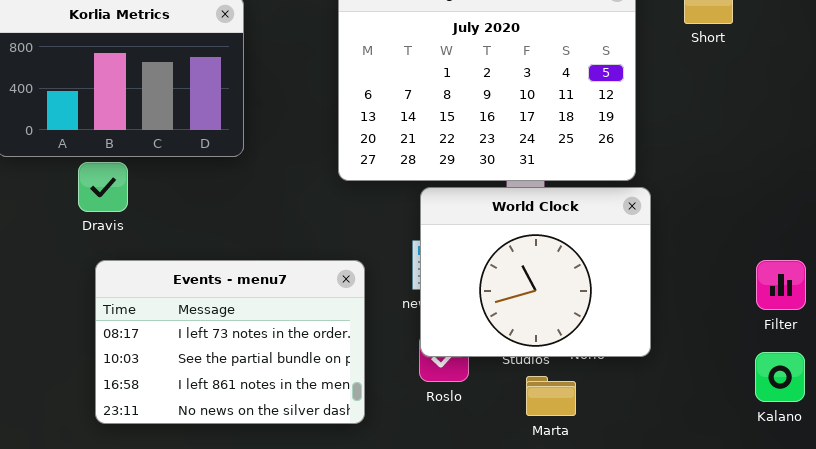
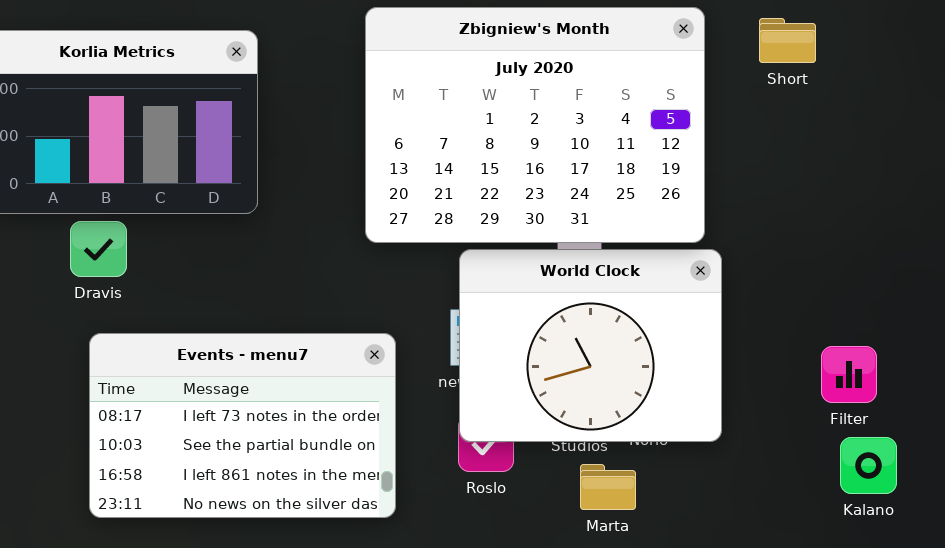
Filter: [756,260,806,310] -> [821,346,877,403], moved

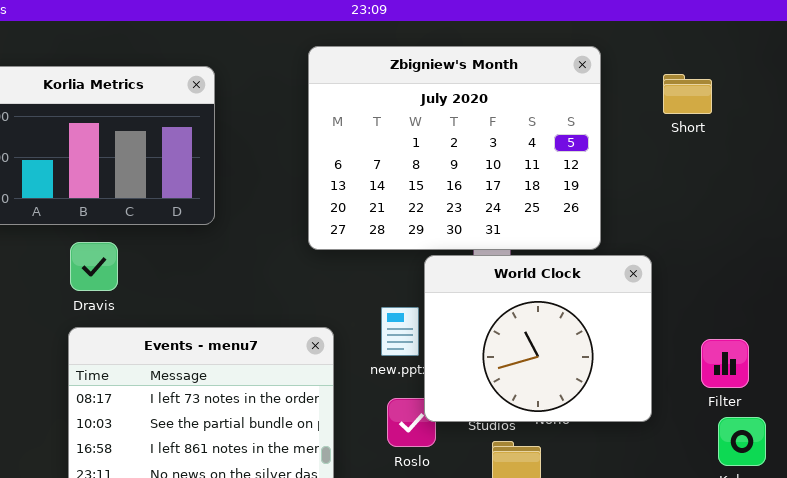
Short: [759,18,816,63] -> [663,74,712,114], moved
Dravis: [70,221,127,277] -> [70,242,118,291], moved
World Clock: [459,249,722,442] -> [424,255,652,422], moved

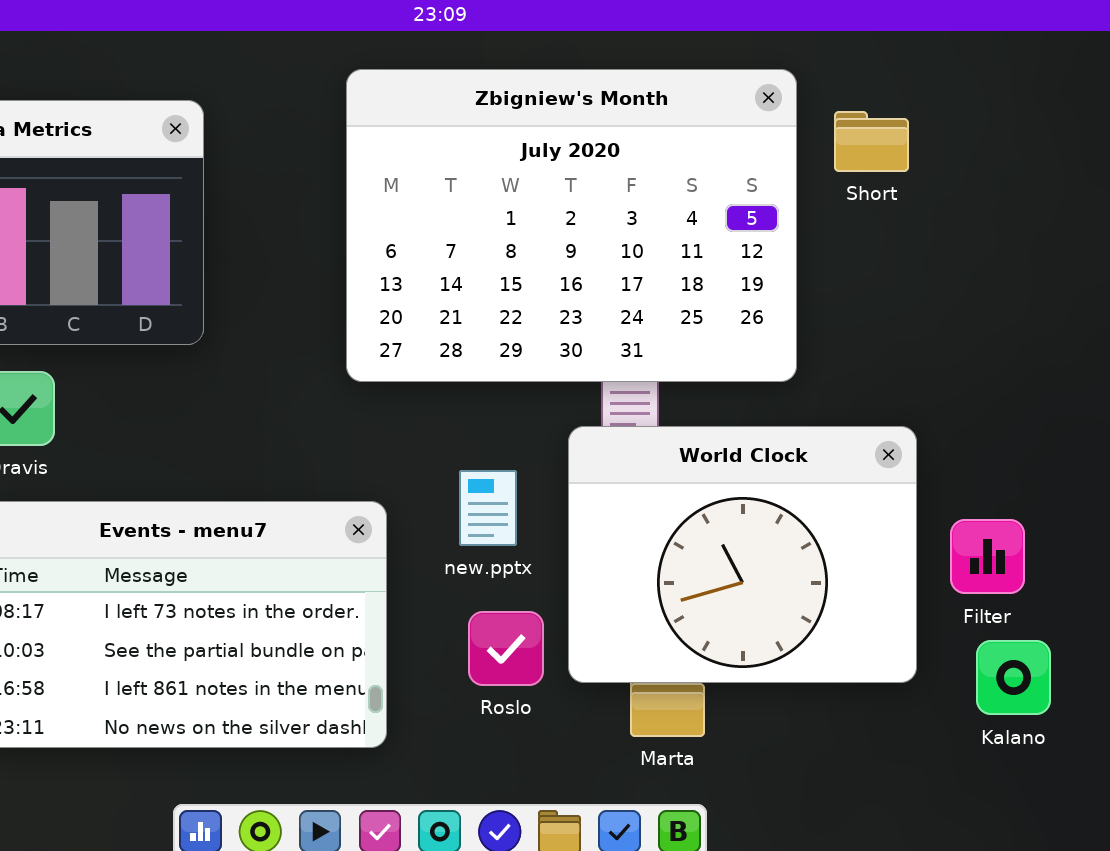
Short: [663,74,712,114] -> [834,111,909,172], moved
World Clock: [424,255,652,422] -> [568,426,917,683], moved

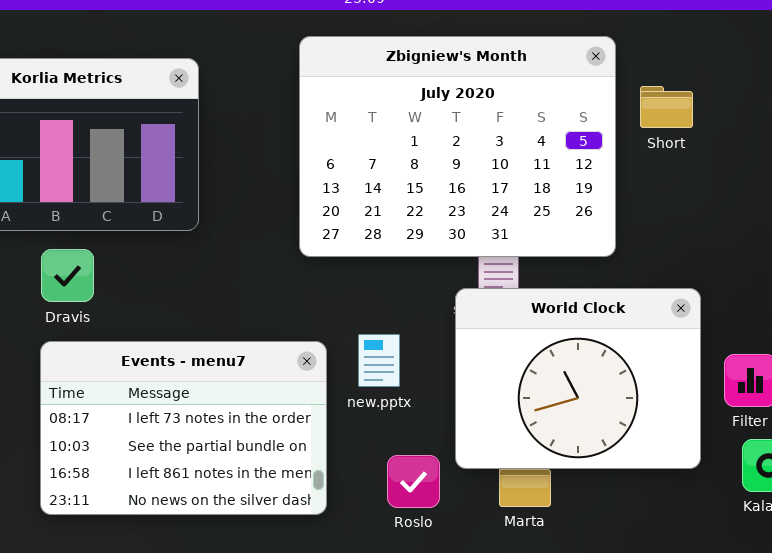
Short: [834,111,909,172] -> [640,86,693,128], moved
new.pptx: [459,470,517,546] -> [358,334,400,387], moved
Roslo: [468,611,544,686] -> [387,455,440,508], moved

